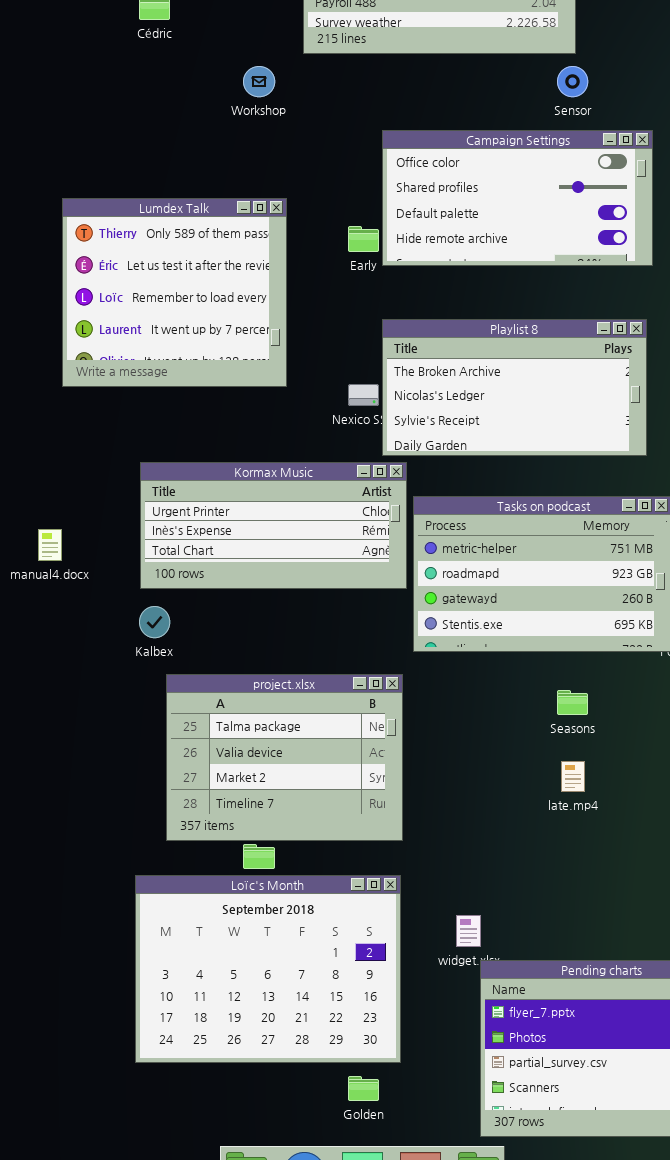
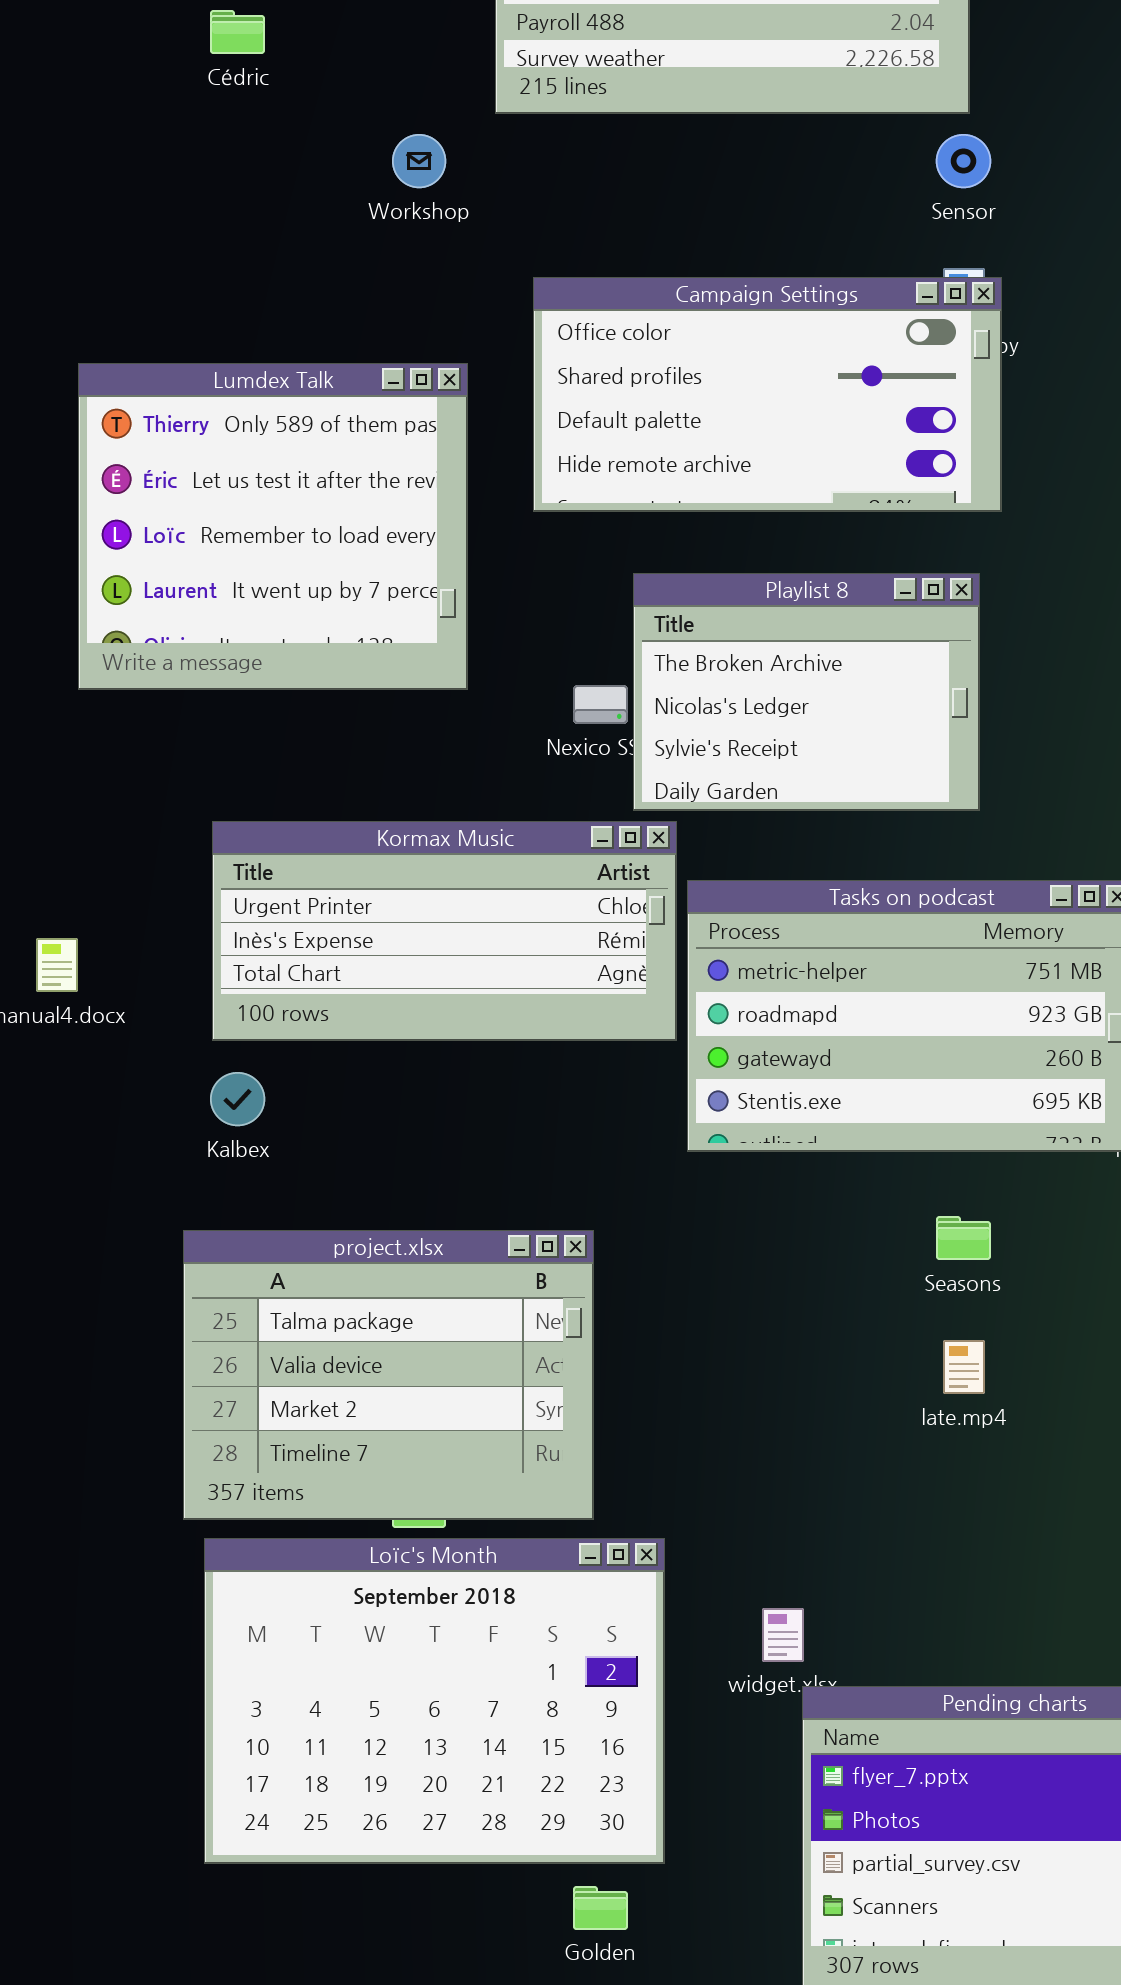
Campaign Settings: [382,130,653,266] -> [533,277,1002,512], moved
Playlist 8: [382,319,647,456] -> [633,573,980,811], resized
project.xlsx: [166,674,403,841] -> [183,1230,594,1520], moved

